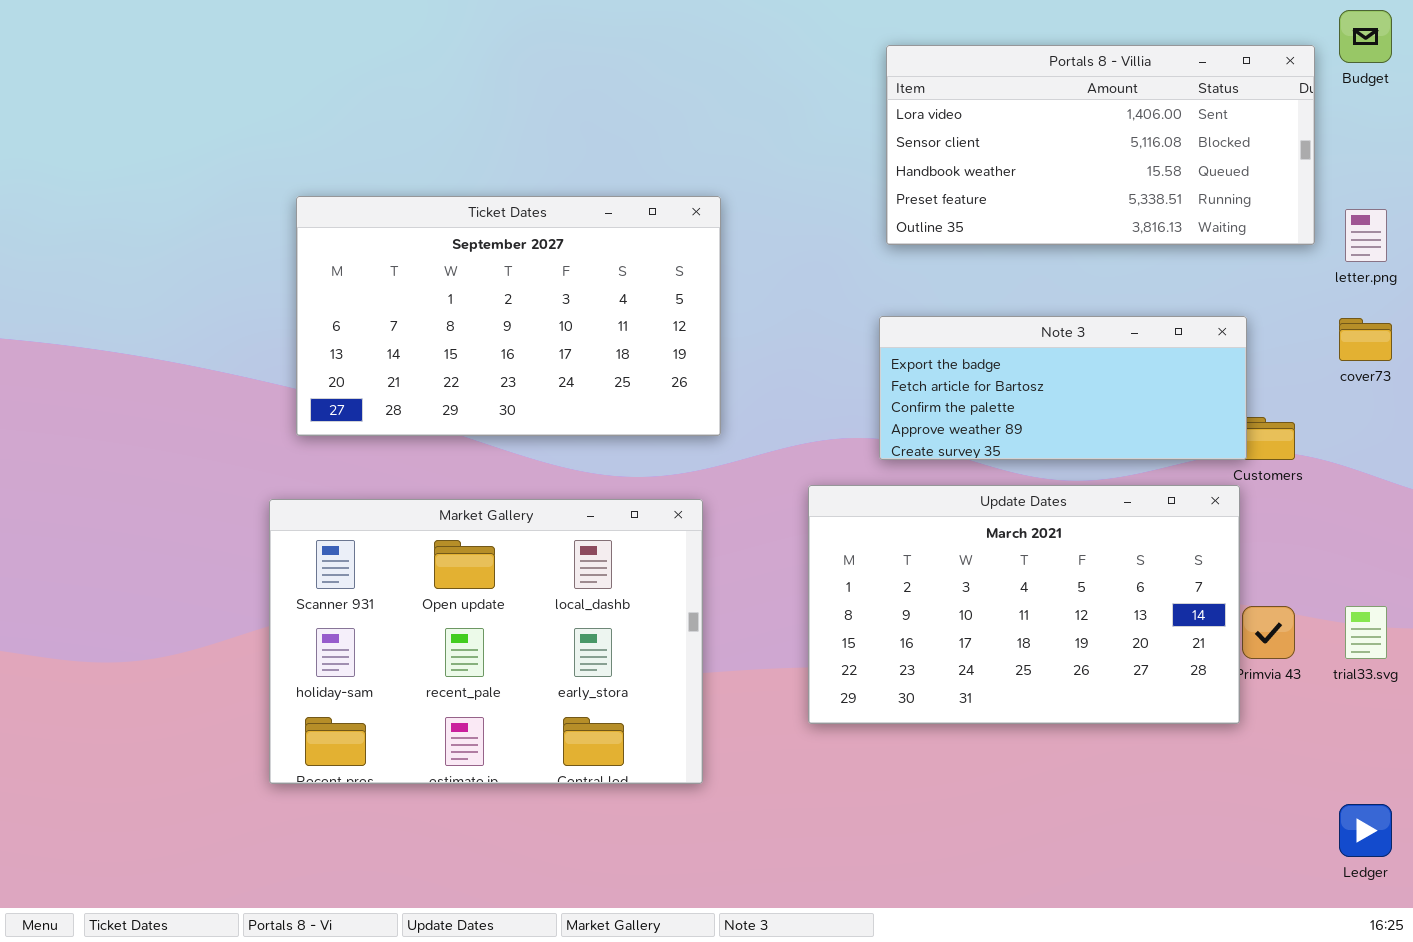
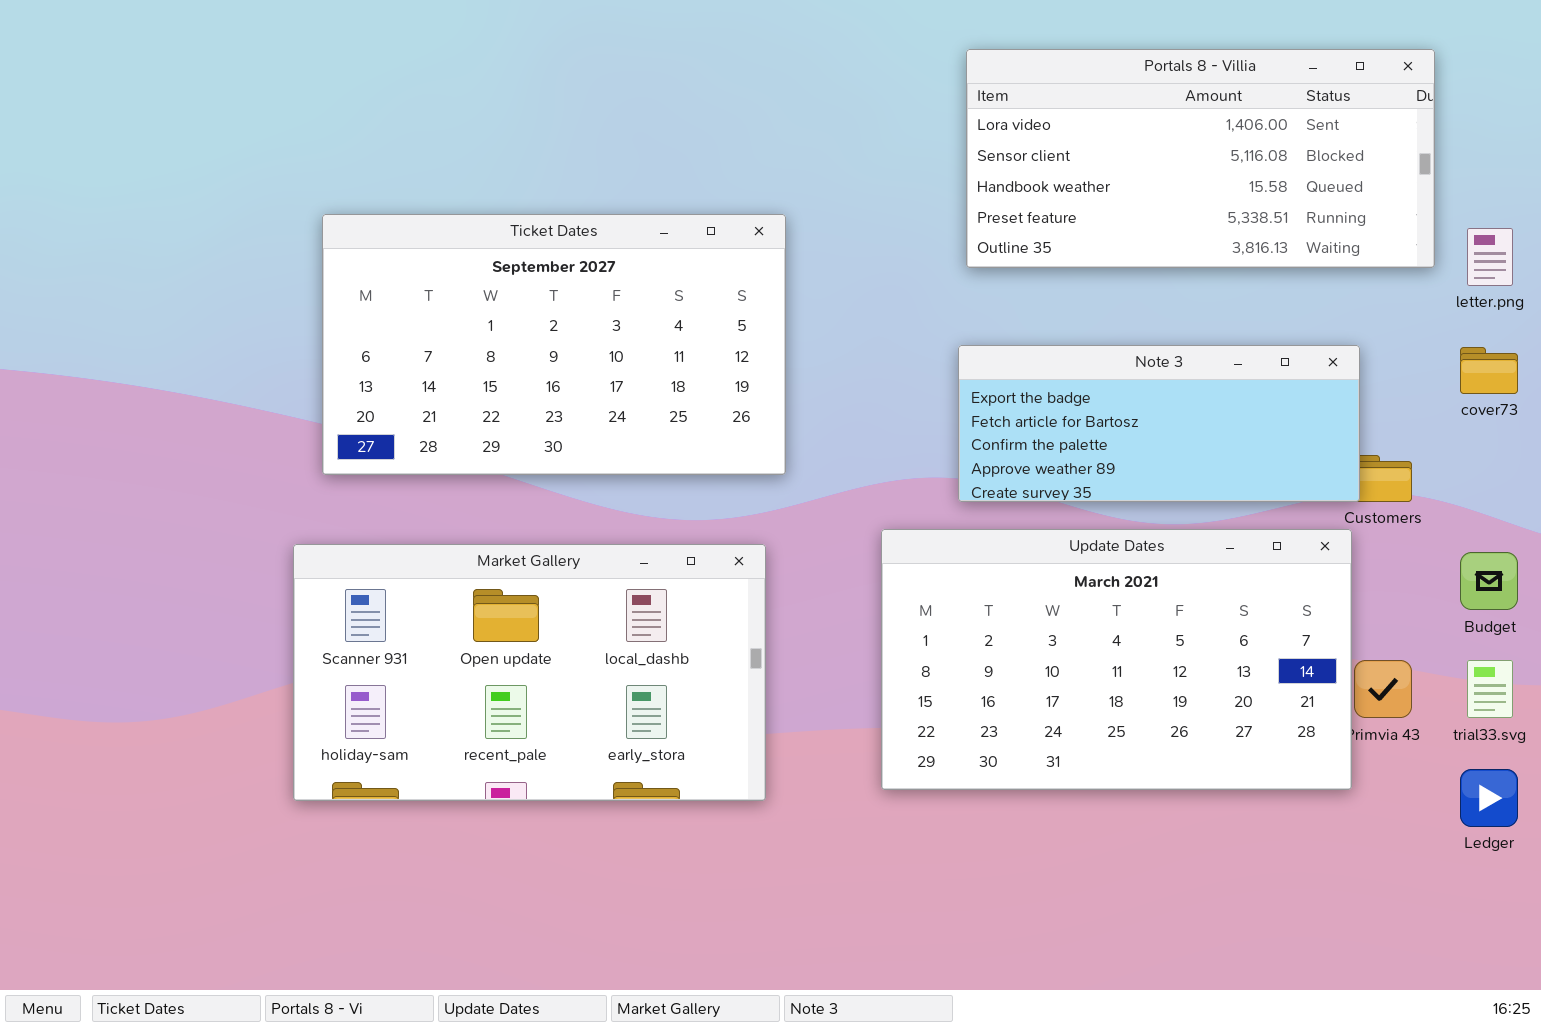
Budget: [1339,10,1392,63] -> [1460,552,1518,610], moved
Market Gallery: [269,499,703,784] -> [293,544,766,801], resized
Ledger: [1339,804,1392,857] -> [1460,769,1518,827], moved

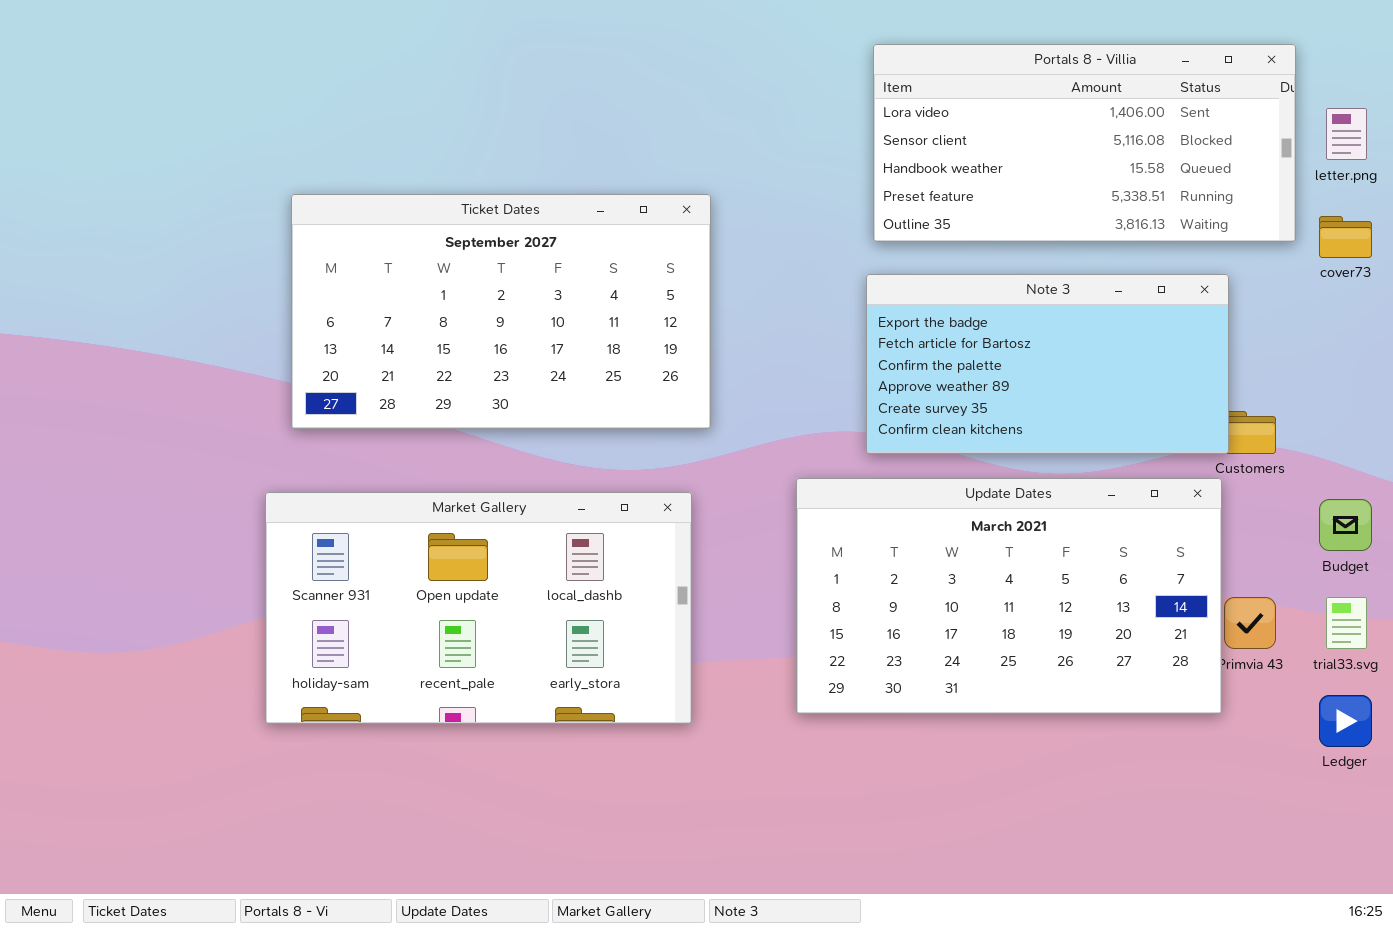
letter.png: [1467,228,1513,286] -> [1326,108,1367,160], moved
Note 3: [958,345,1360,502] -> [866,274,1229,454], resized
cover73: [1460,347,1518,394] -> [1319,216,1372,258], moved

